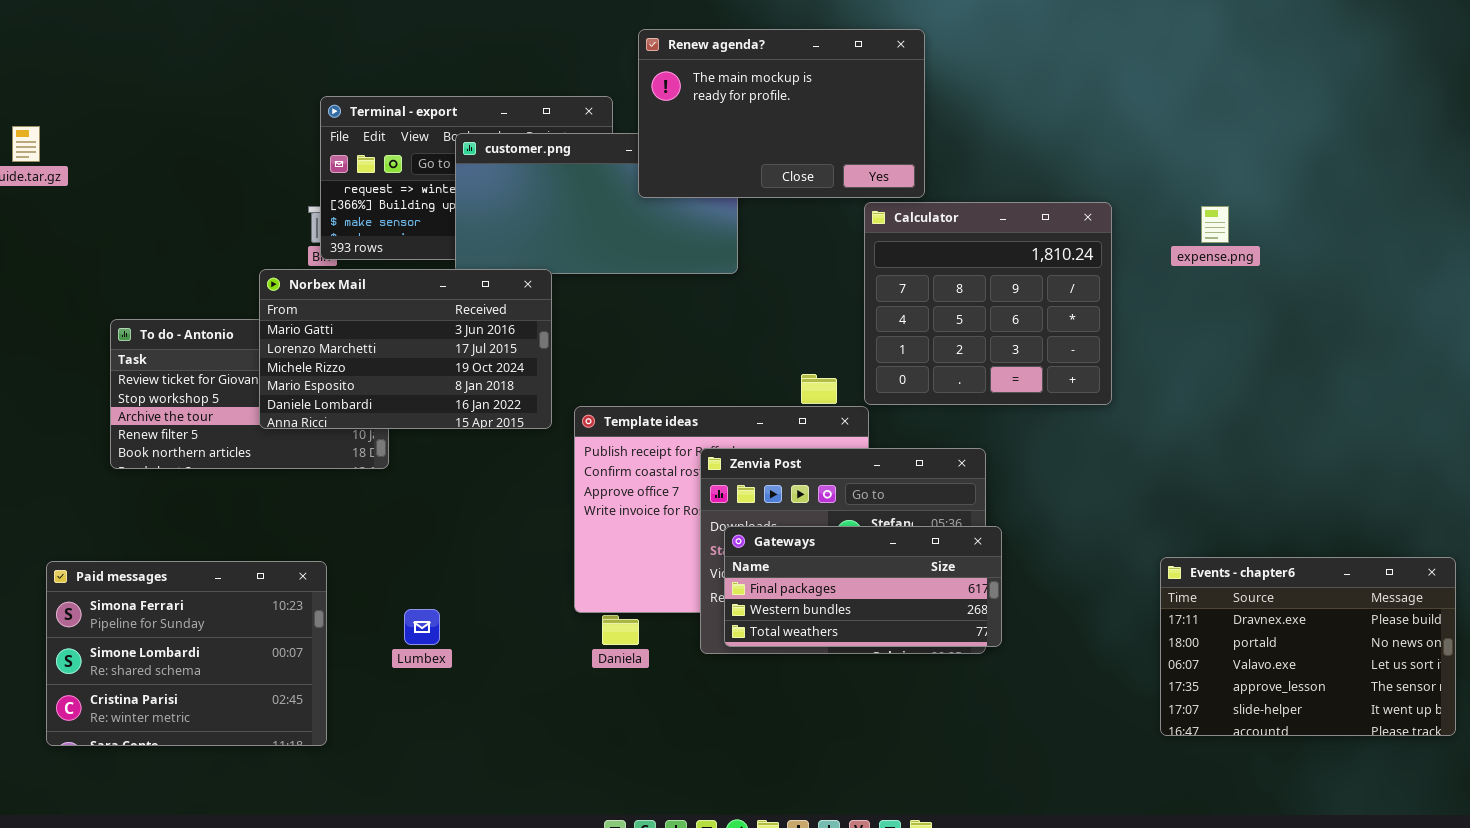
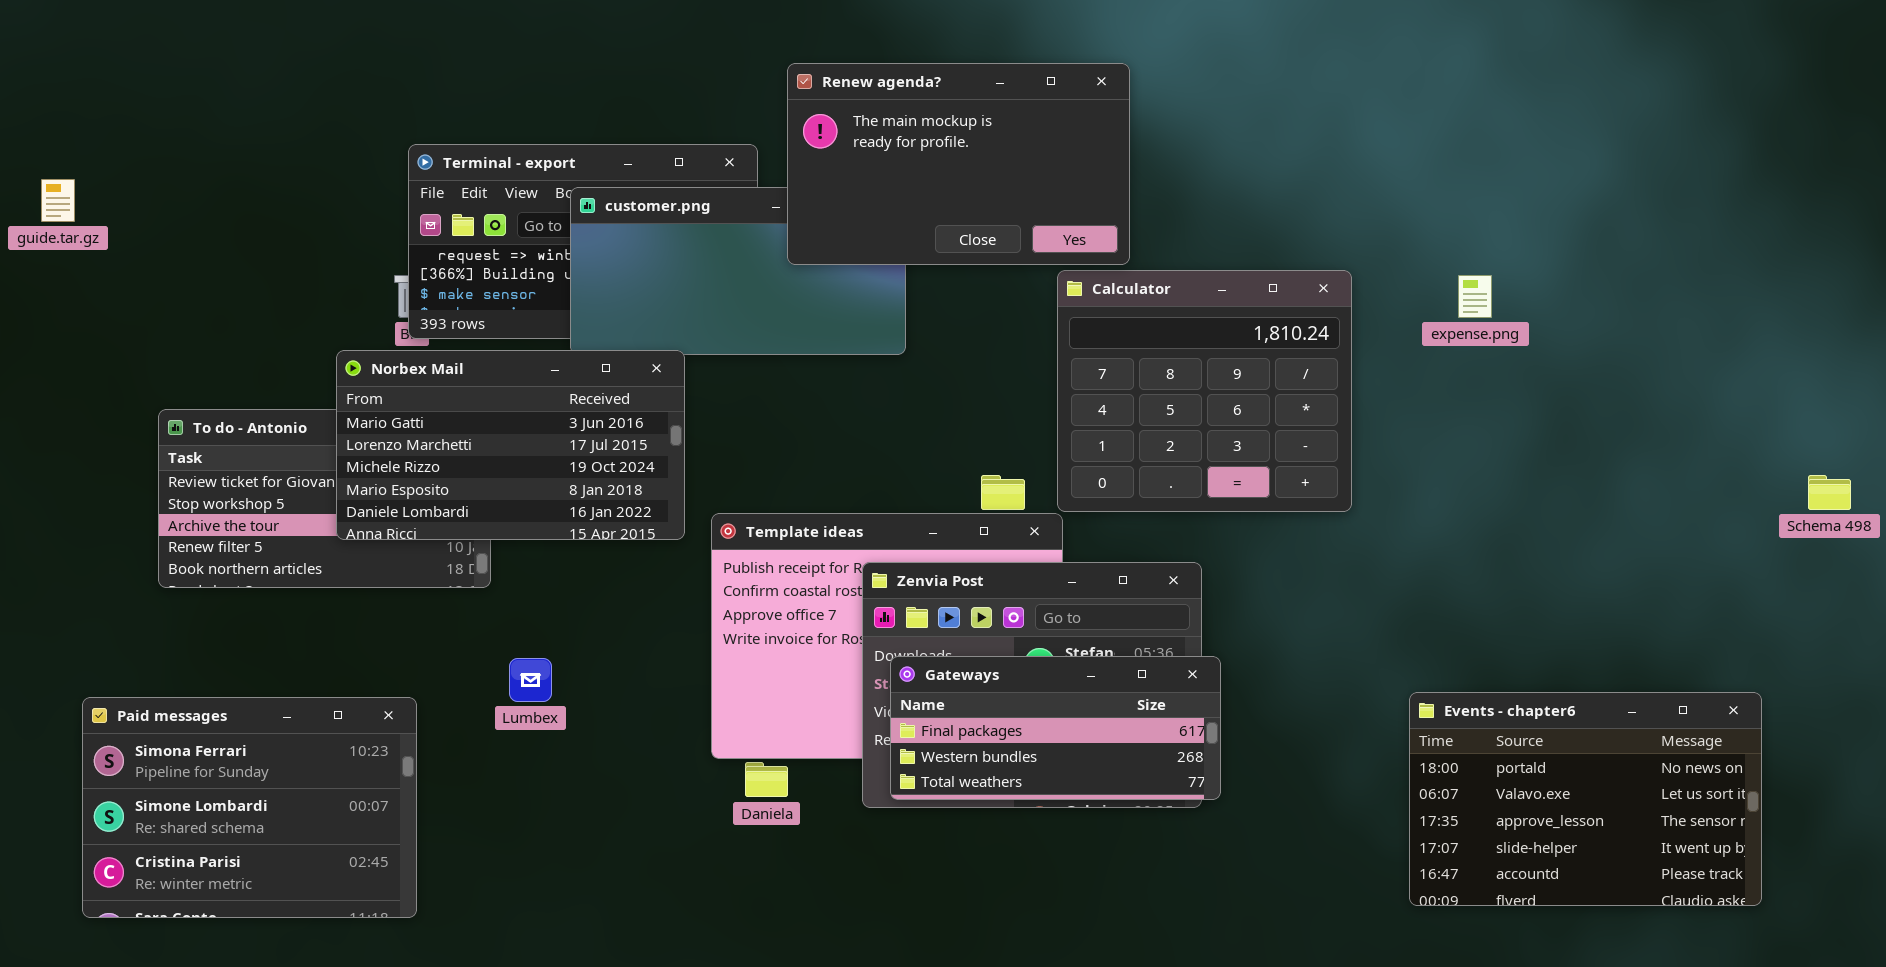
Events - chapter6: [1160,557,1456,736] -> [1409,692,1762,906], scrolled down 1 row
Lumbex: [404,609,440,645] -> [509,658,552,702], moved

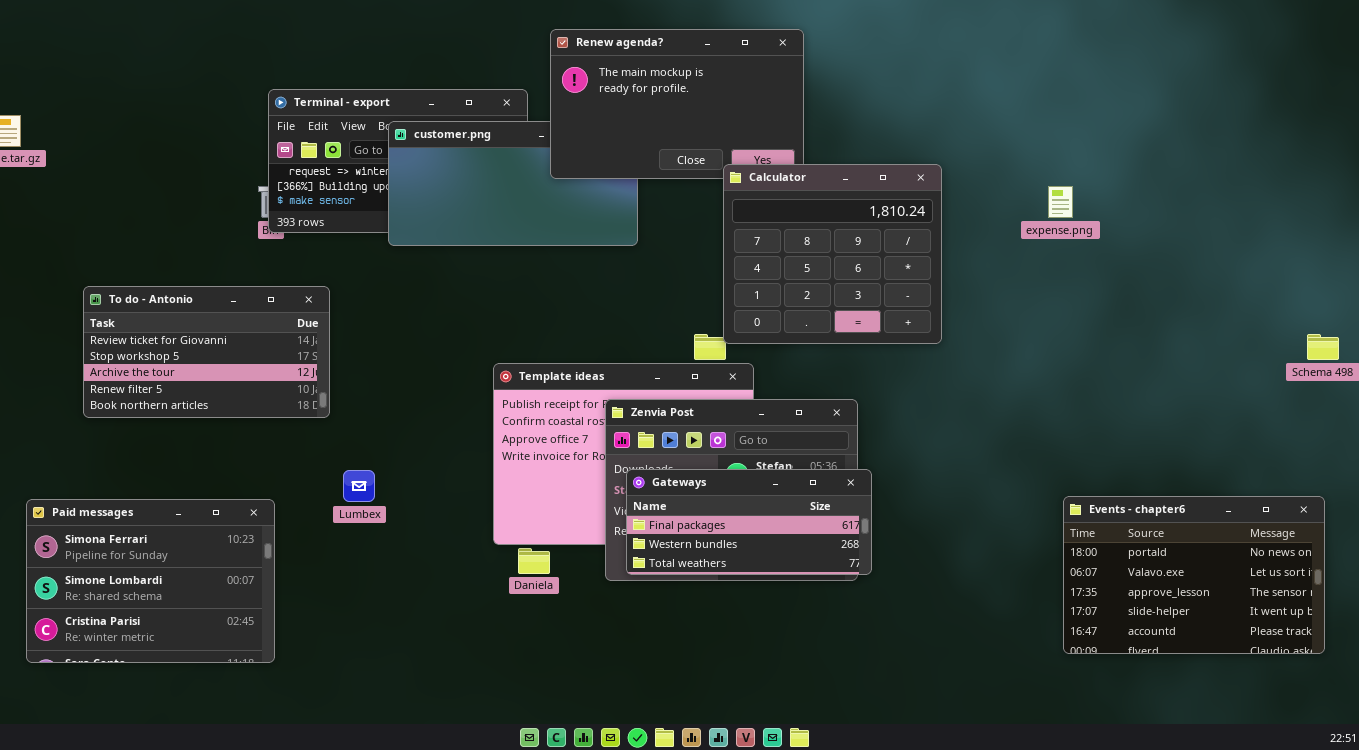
Calculator: [1057,270,1352,512] -> [723,164,942,344], moved
Norbex Mail: [336,350,685,540] -> none, closed
Events - chapter6: [1409,692,1762,906] -> [1063,496,1325,654], moved

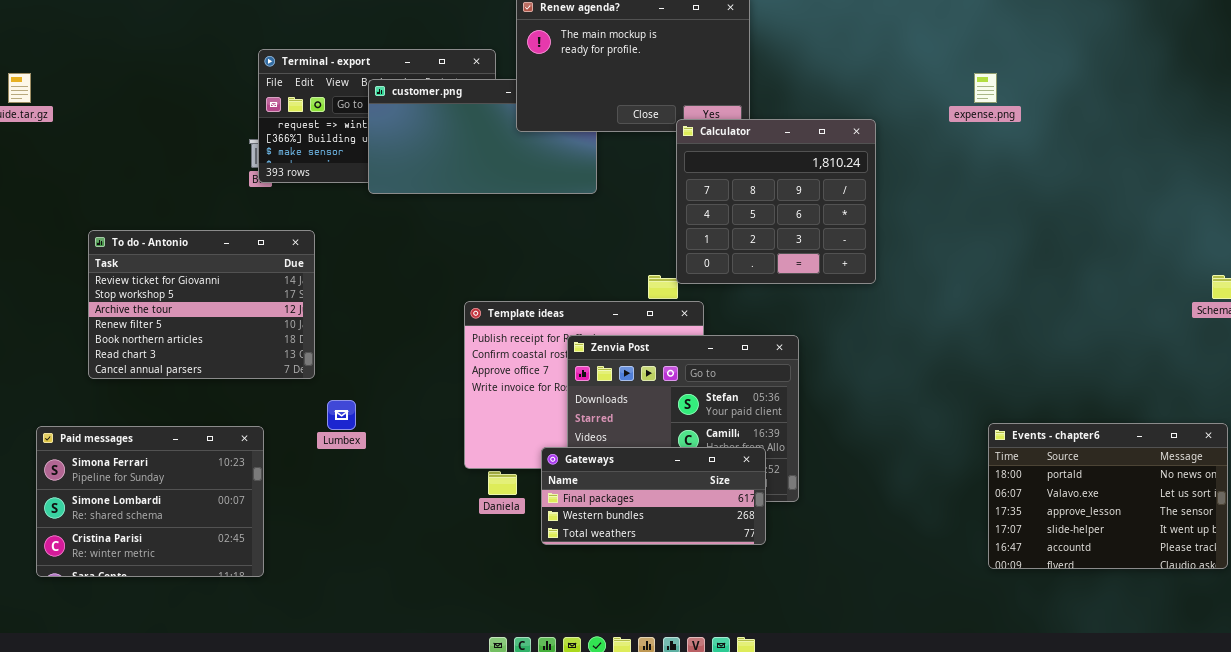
expense.png: [1048,186,1073,218] -> [974,73,997,103], moved
To do - Antonio: [83,286,330,418] -> [88,230,315,379], resized
Gateways: [626,469,872,575] -> [541,447,766,545], moved

